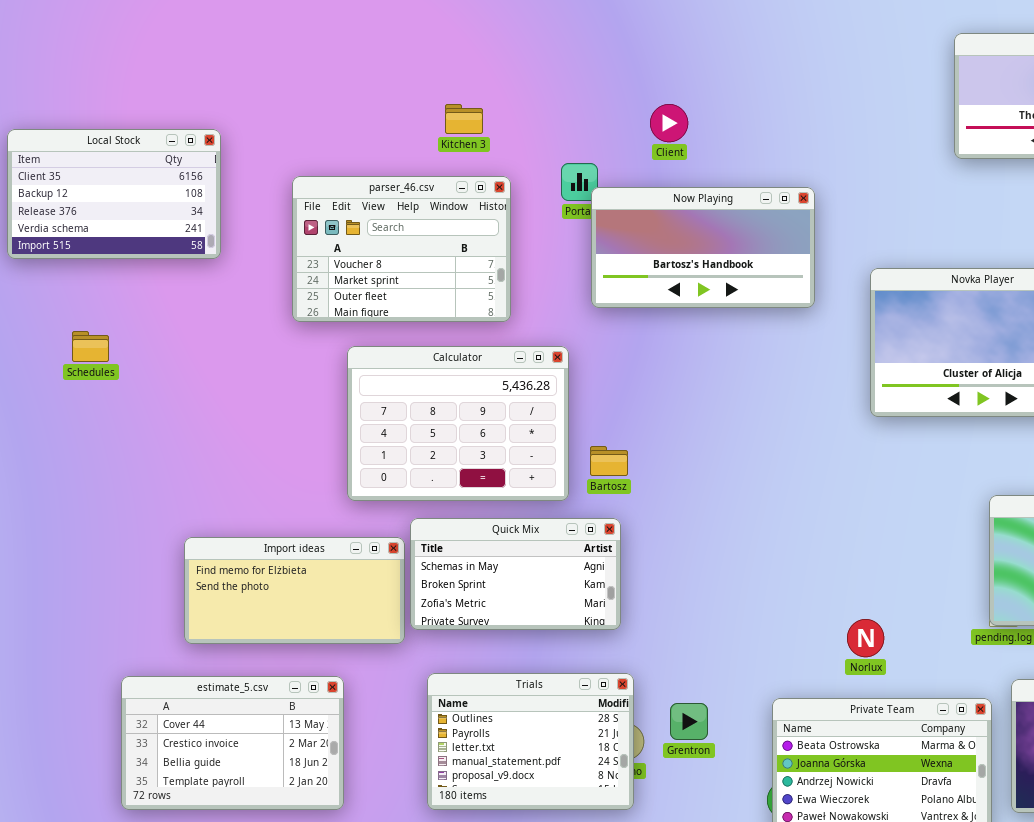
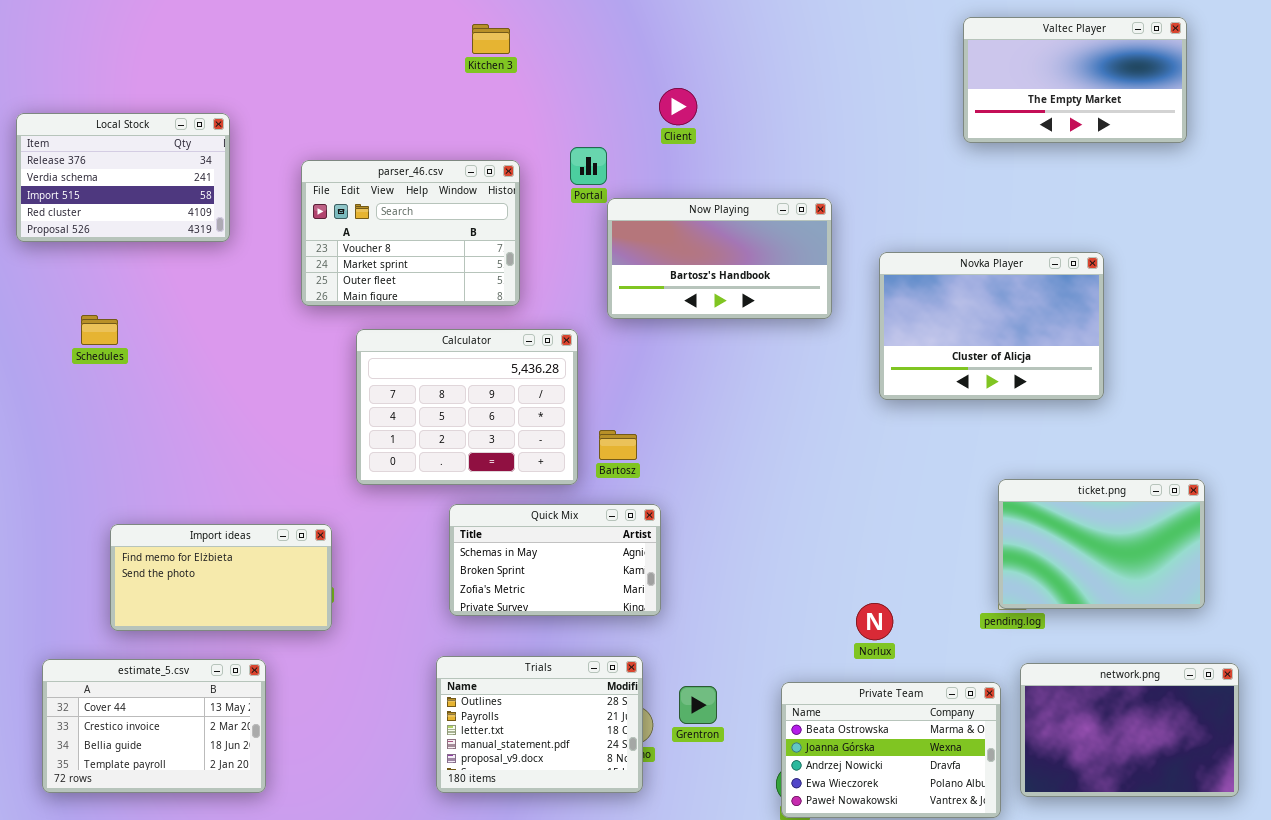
Kitchen 3: [445,104,483,134] -> [472,24,510,54], moved
Local Stock: [7,129,221,259] -> [16,113,230,242], scrolled down 2 rows
Now Playing: [591,187,815,308] -> [607,198,832,319], moved
Quick Mix: [410,518,621,630] -> [449,504,661,616], moved
Import ideas: [184,537,405,644] -> [110,524,332,631], moved
estimate_5.csv: [121,676,344,810] -> [42,659,266,793], moved

